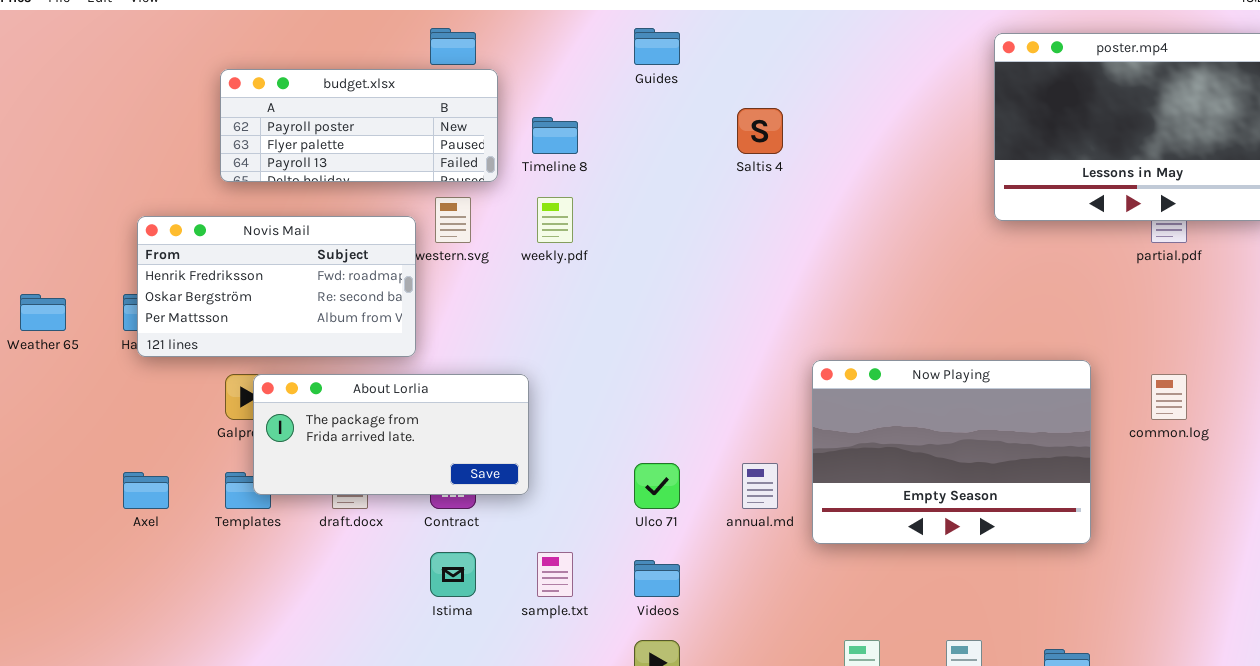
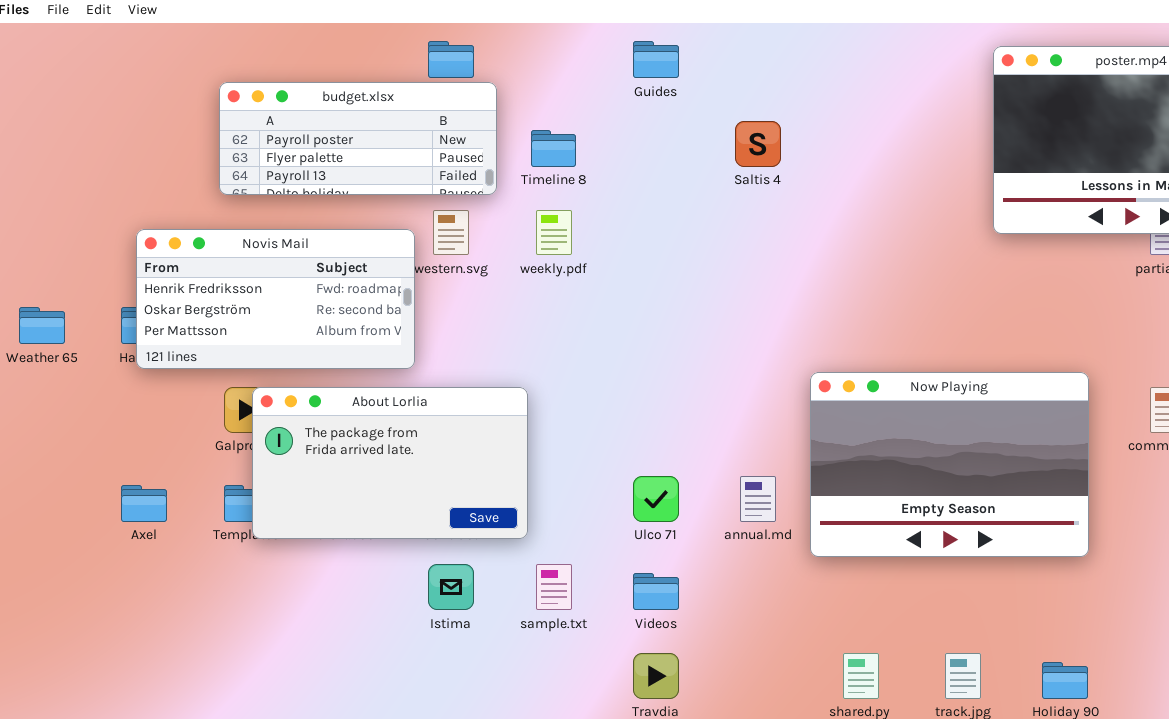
About Lorlia: [253,374,529,495] -> [252,387,528,539], resized

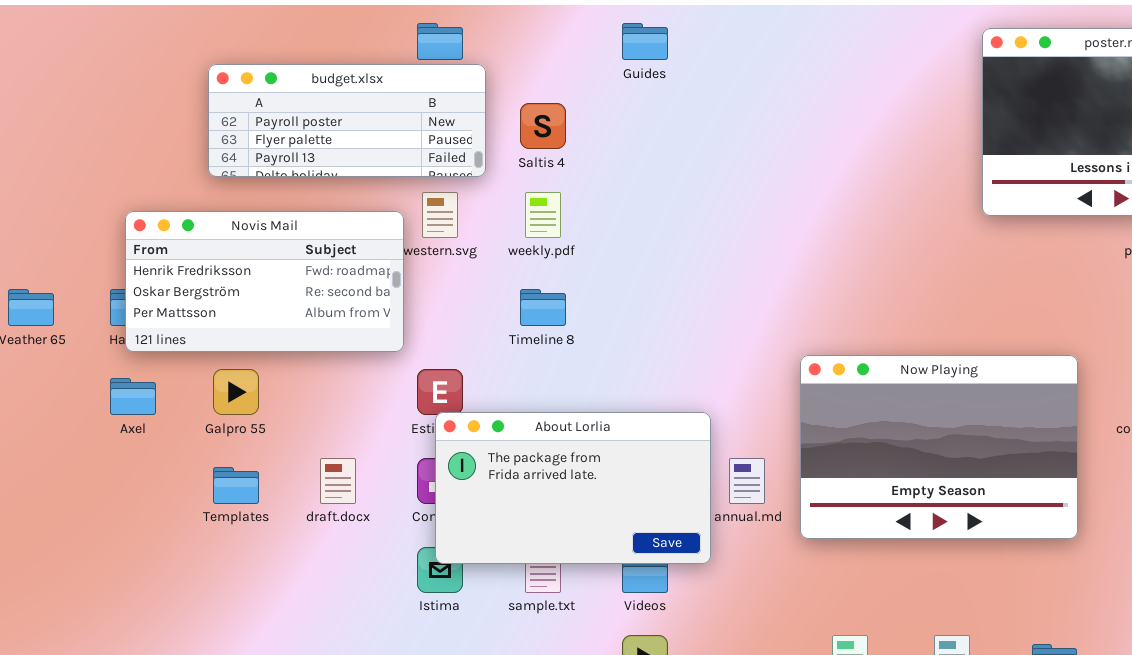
Saltis 4: [735,121,781,167] -> [520,103,566,149], moved
Timeline 8: [531,130,576,167] -> [520,289,566,326], moved
About Lorlia: [252,387,528,539] -> [435,412,711,564], moved
Axel: [121,485,167,522] -> [110,378,156,415], moved

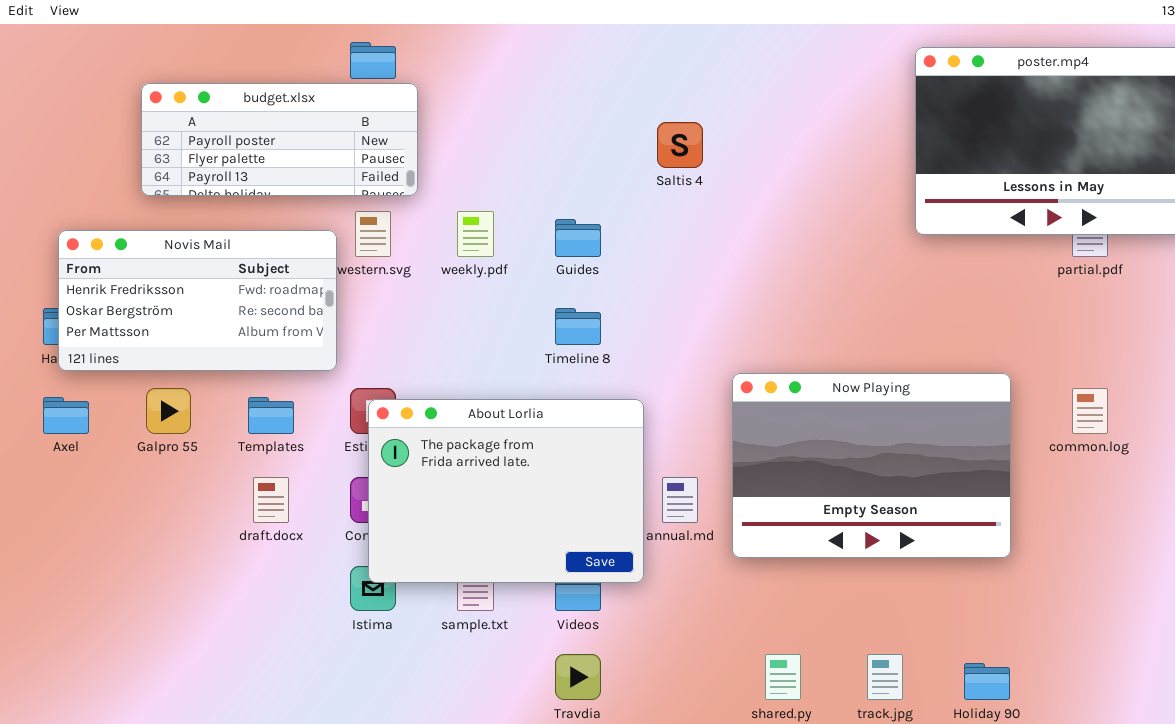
Guides: [622,23,668,60] -> [555,219,601,257], moved
Saltis 4: [520,103,566,149] -> [657,122,703,168], moved
Timeline 8: [520,289,566,326] -> [555,308,601,345], moved
About Lorlia: [435,412,711,564] -> [368,399,644,583], resized
Templates: [213,467,259,504] -> [248,397,294,434], moved

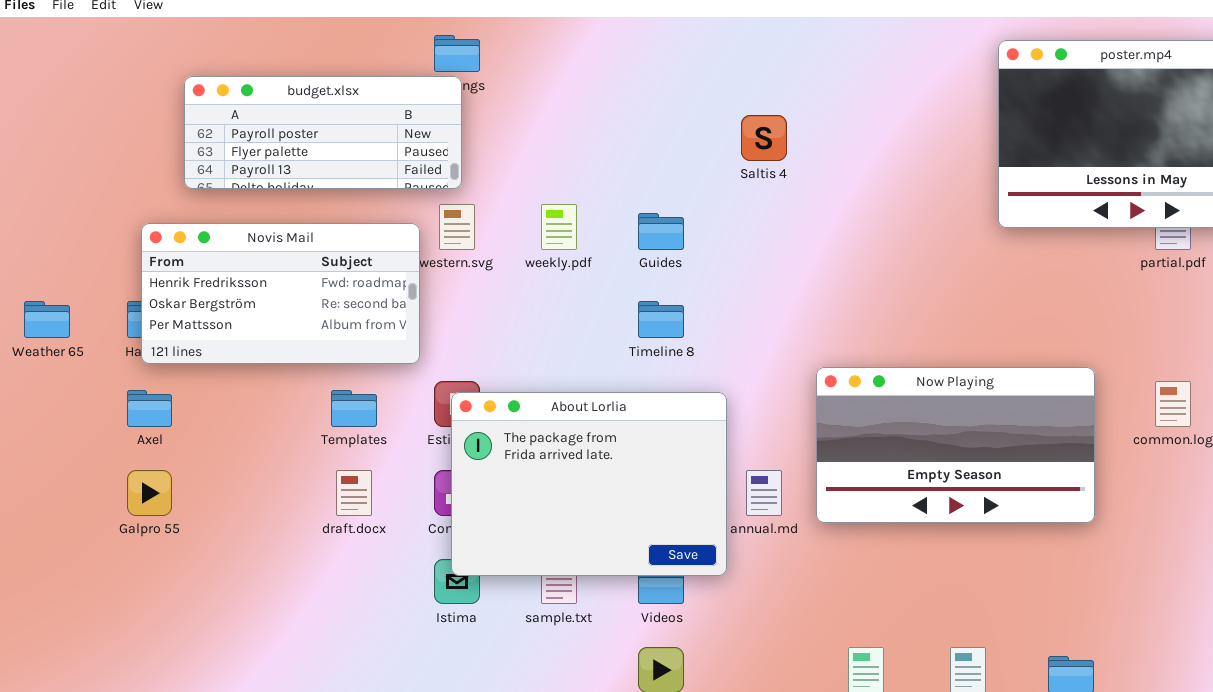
budget.xlsx: [141,83,418,196] -> [184,76,462,189], moved
Now Playing: [732,373,1011,558] -> [816,367,1095,523], resized
Galpro 55: [146,388,191,434] -> [127,470,172,516], moved

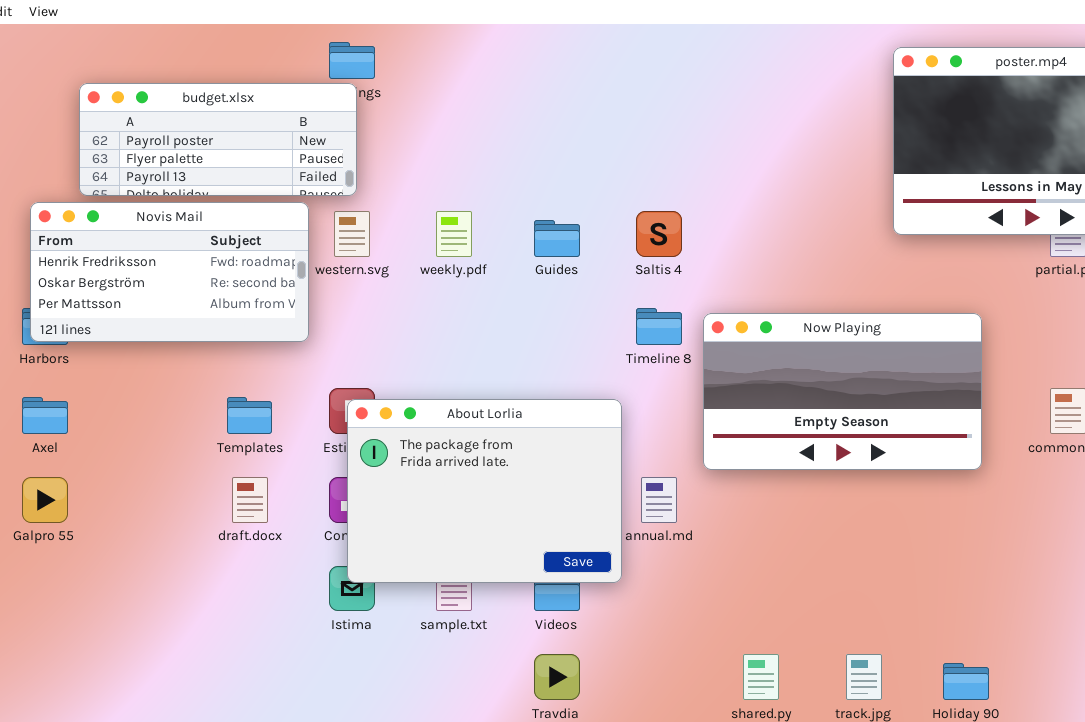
Saltis 4: [741,115,787,161] -> [636,211,682,257], moved
Novis Mail: [141,223,420,364] -> [30,202,309,342], moved
Timeline 8: [638,301,684,338] -> [636,308,682,345], moved
Now Playing: [816,367,1095,523] -> [703,313,982,470], moved

